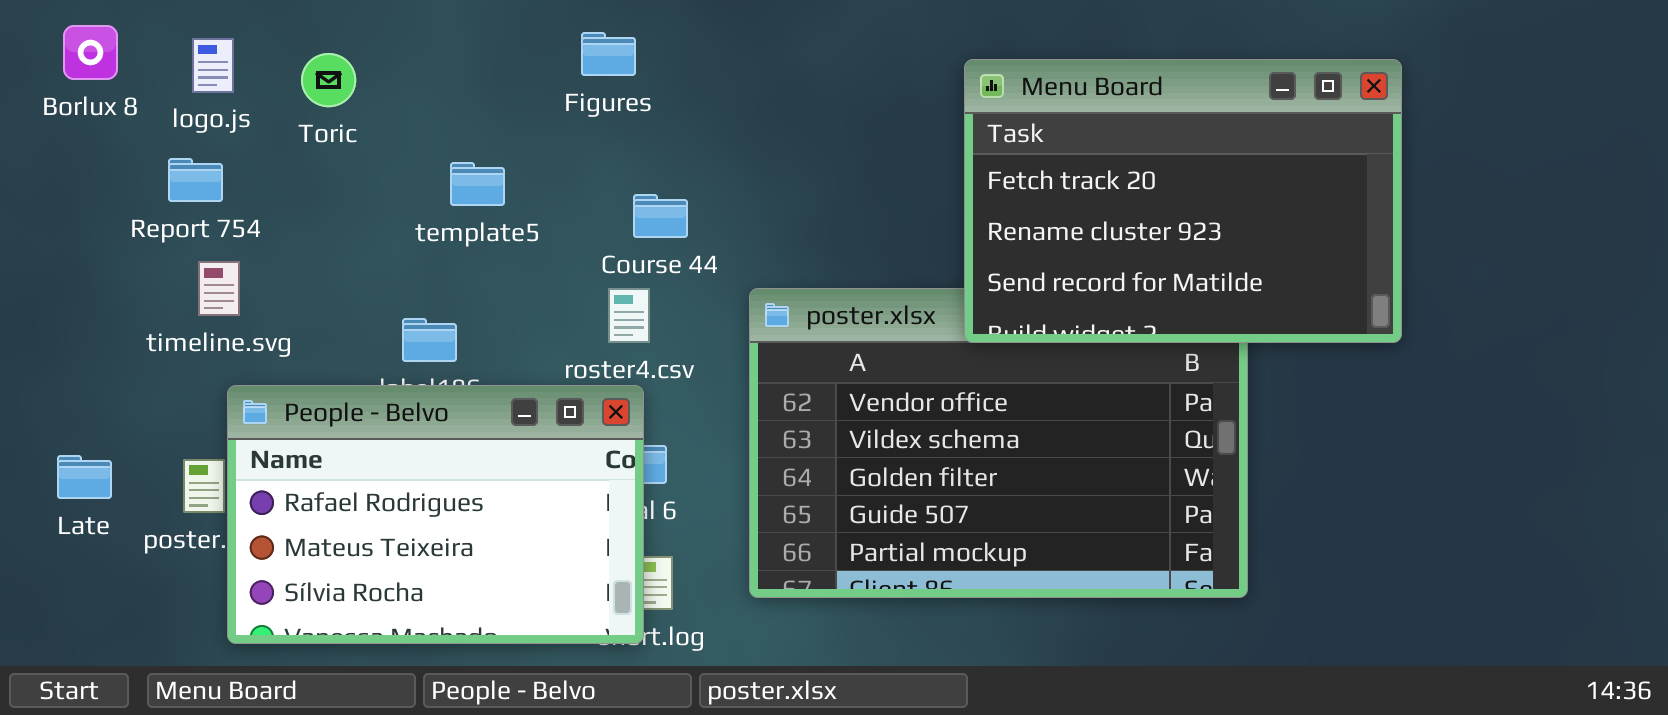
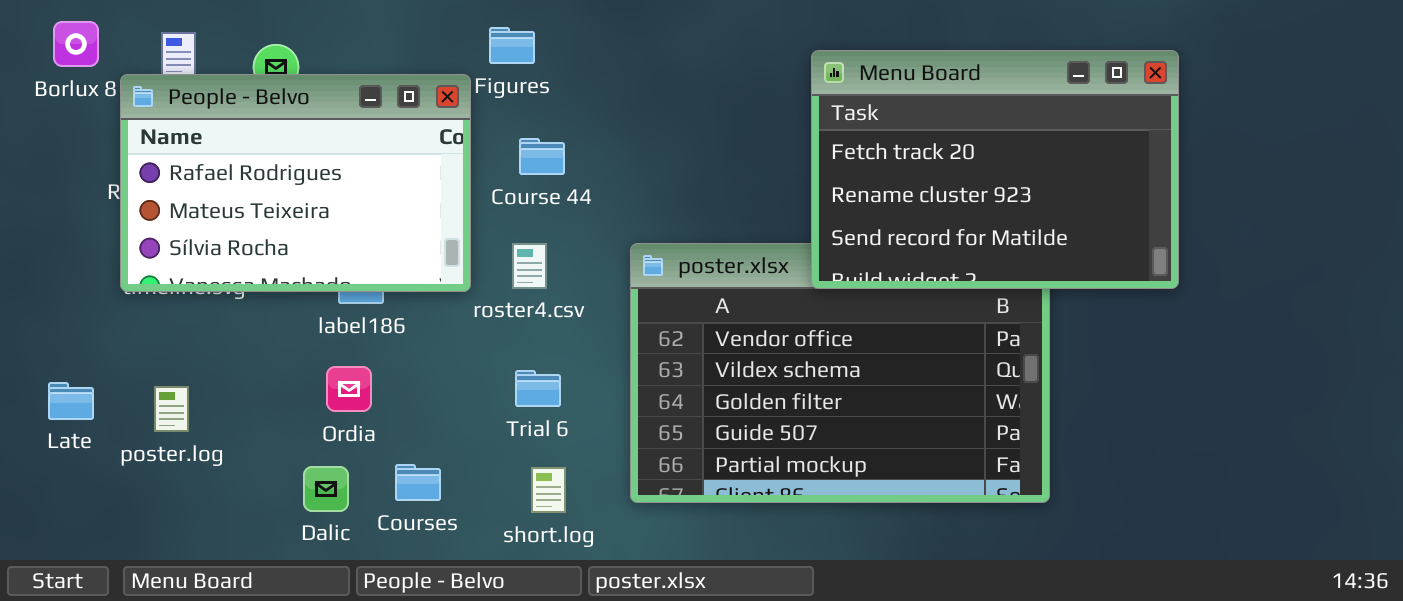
Course 44: [633,194,688,238] -> [519,138,565,175], moved
People - Belvo: [227,385,644,644] -> [120,74,471,292], moved

